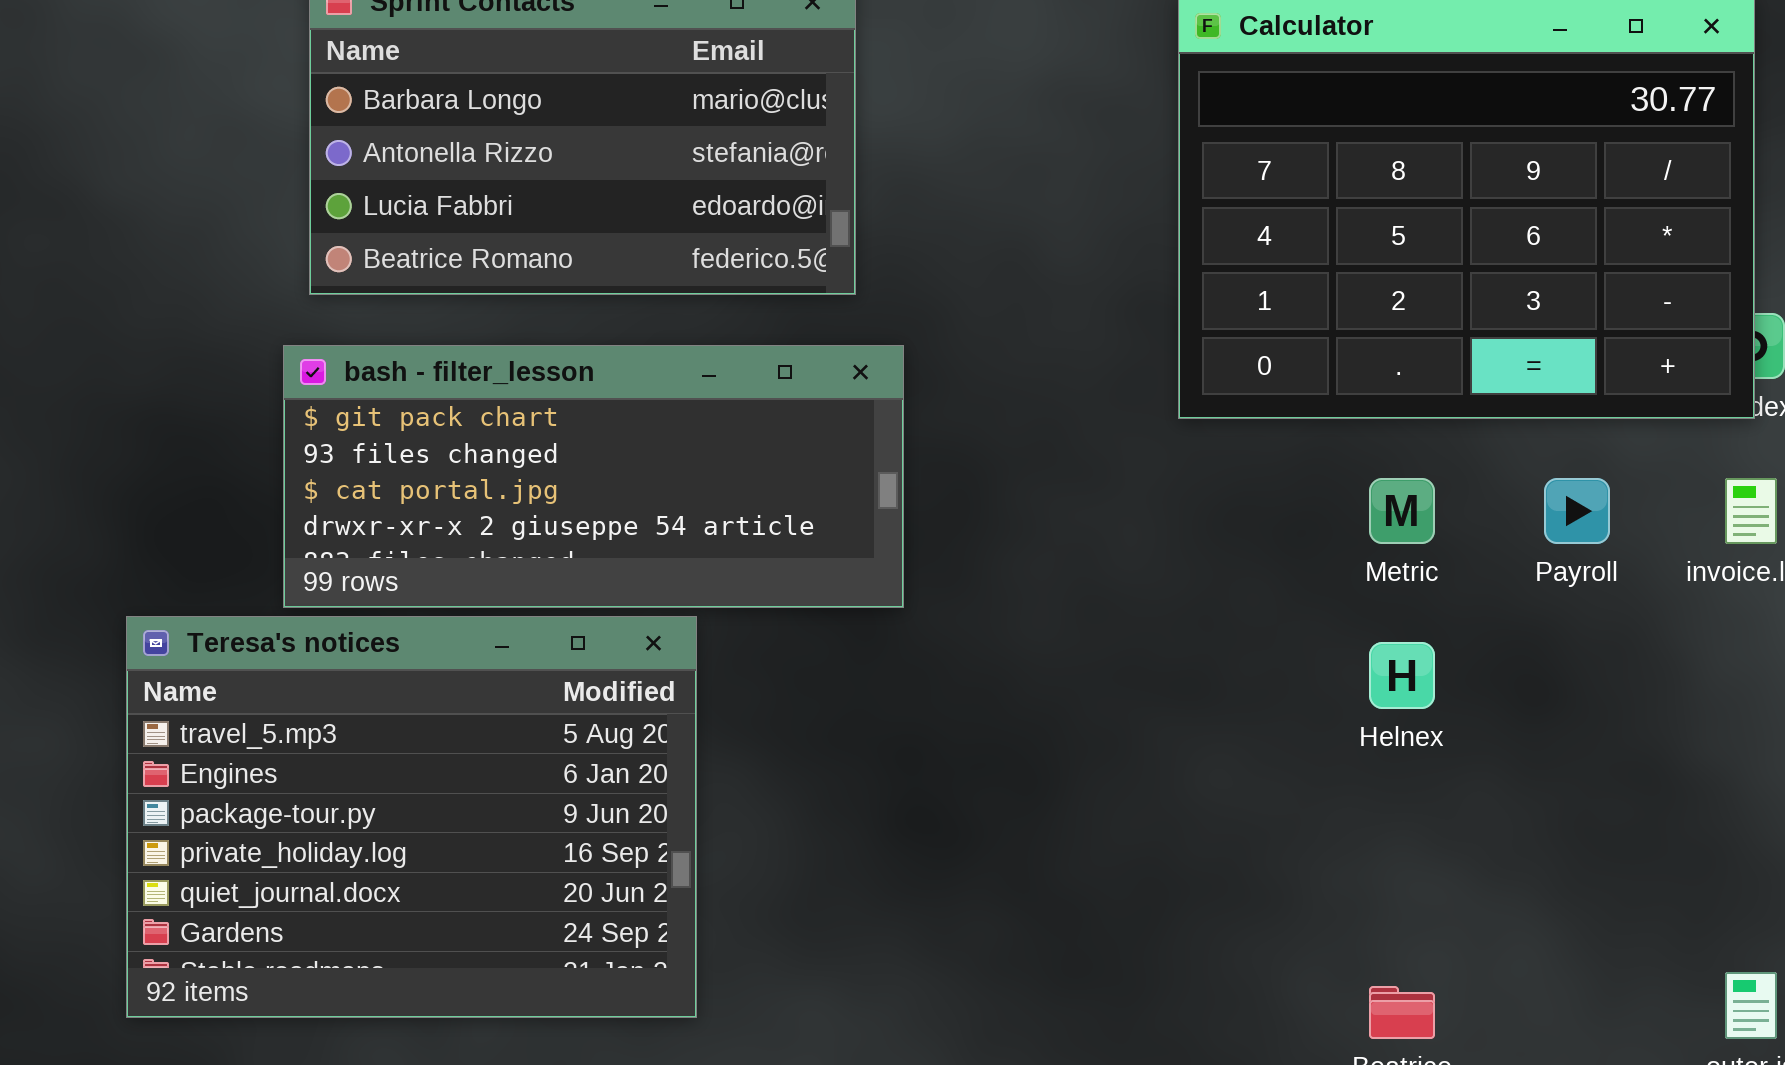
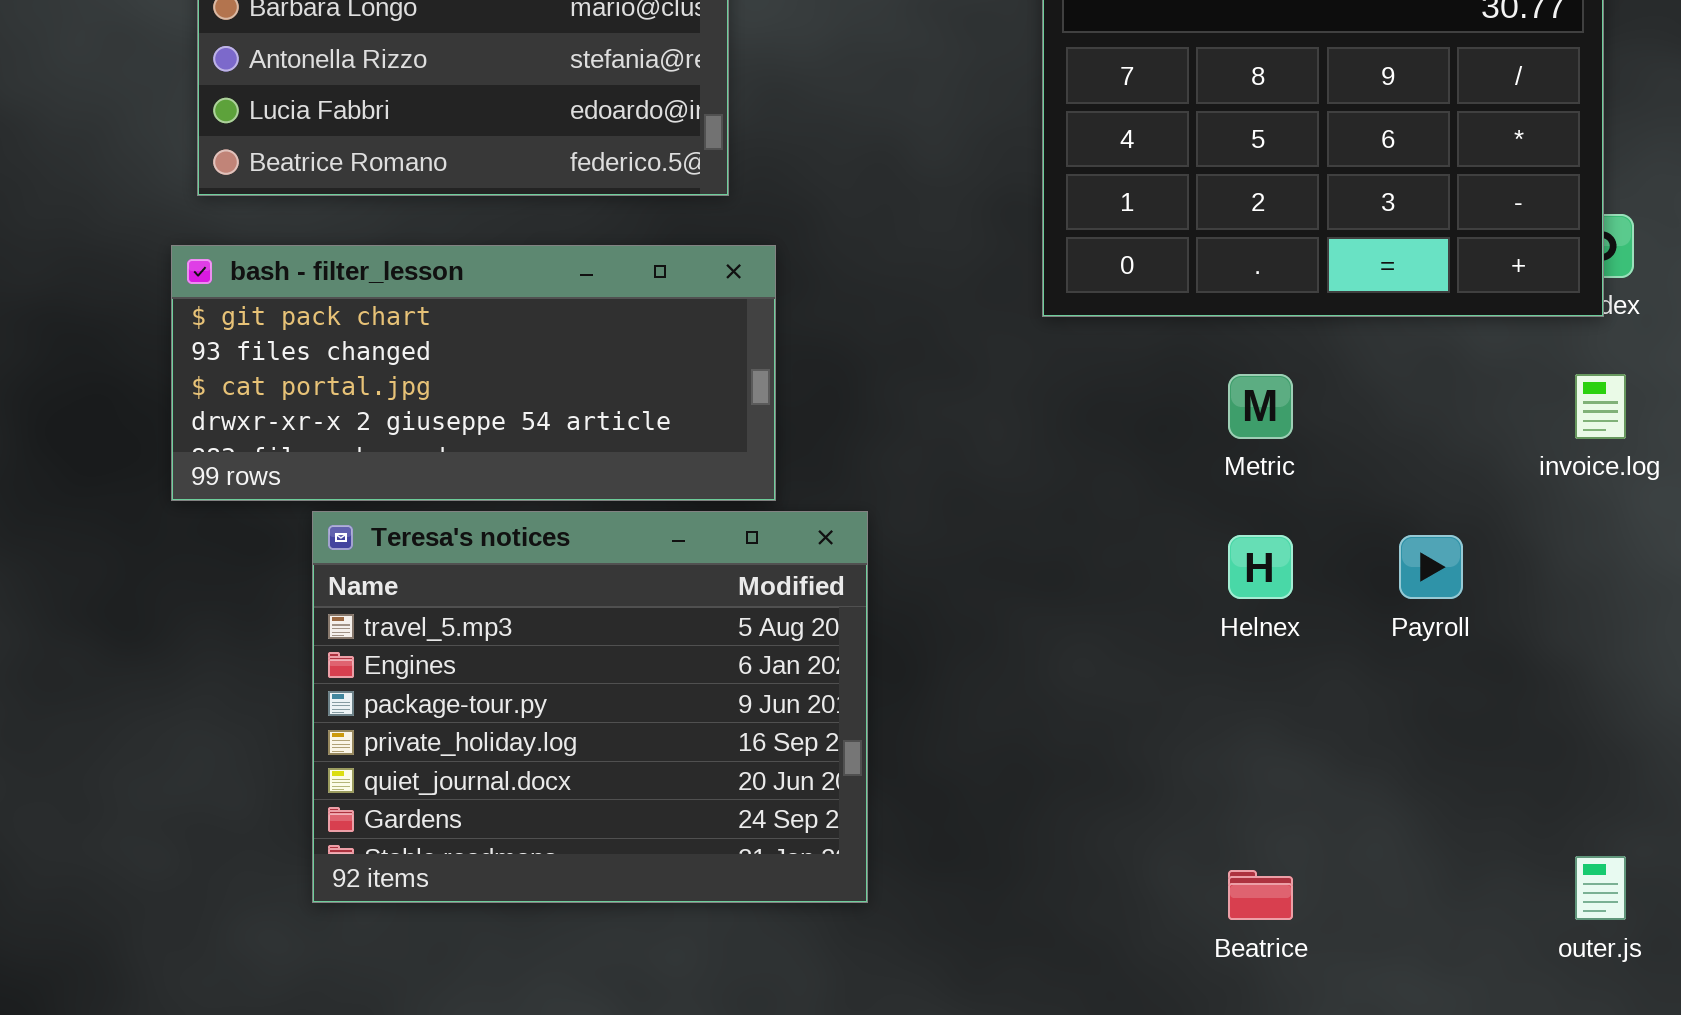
Payroll: [1544,478,1610,544] -> [1399,535,1463,599], moved
Teresa's notices: [126,616,697,1018] -> [312,511,868,903], moved

